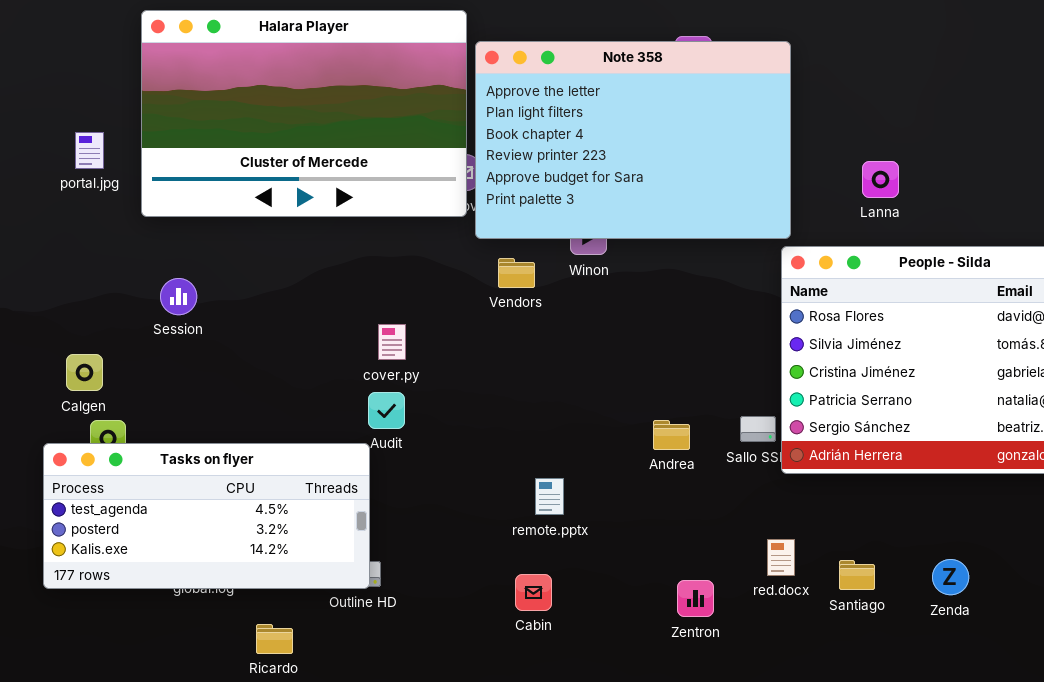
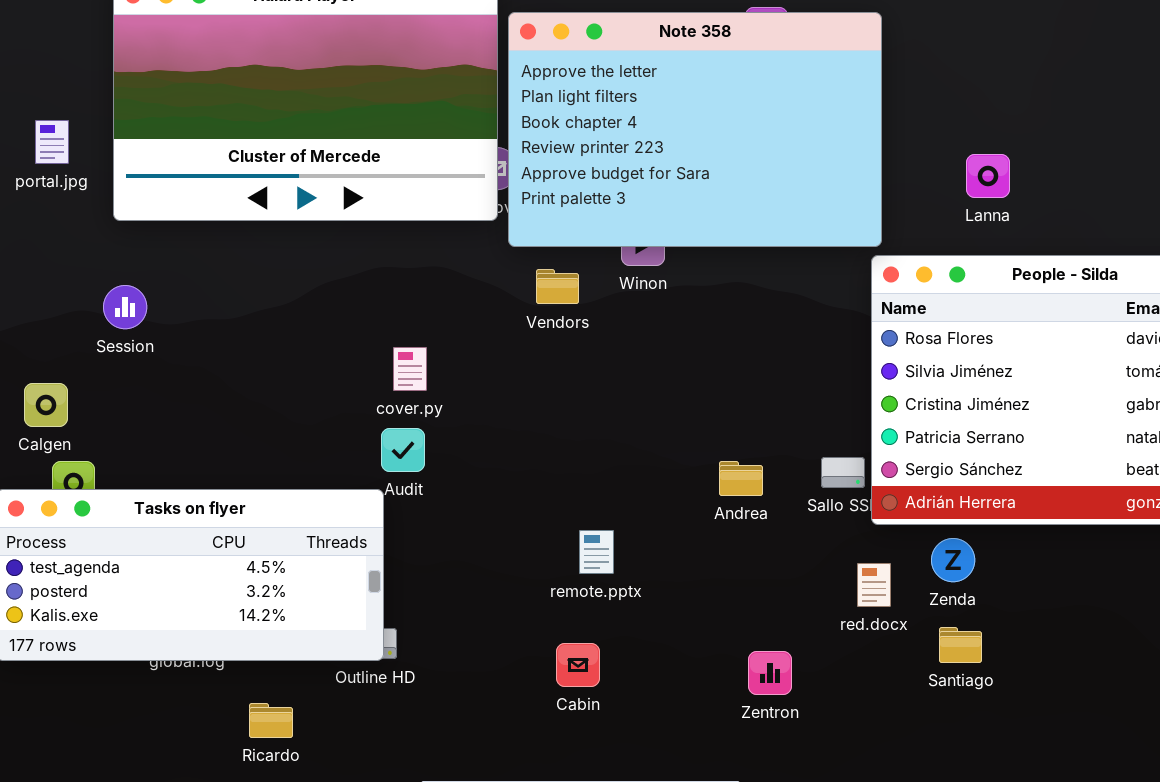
Session: [160,278,197,315] -> [103,285,147,329], moved
red.docx: [767,539,795,576] -> [857,563,891,607], moved
Zenda: [932,559,969,595] -> [931,538,975,582], moved

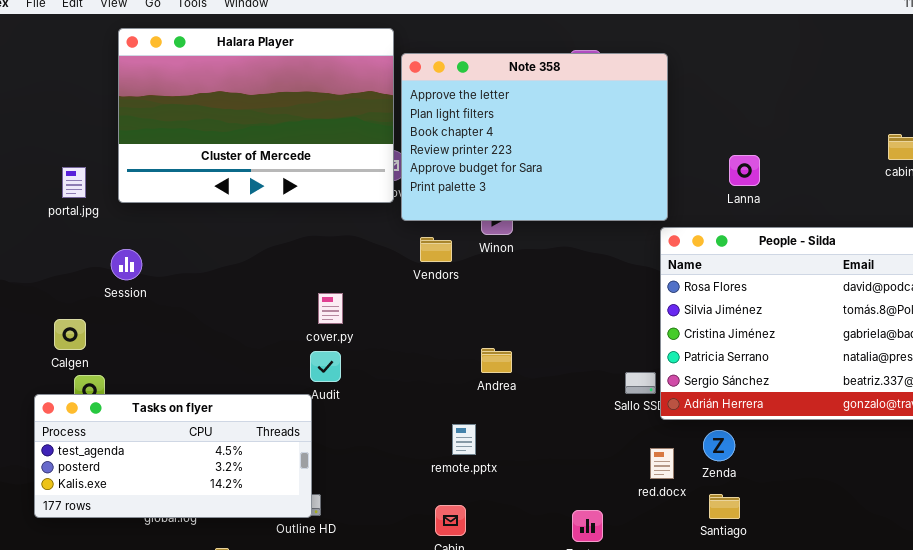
portal.jpg: [35,120,69,164] -> [62,167,86,198], moved
Andrea: [719,461,763,496] -> [481,348,512,373], moved

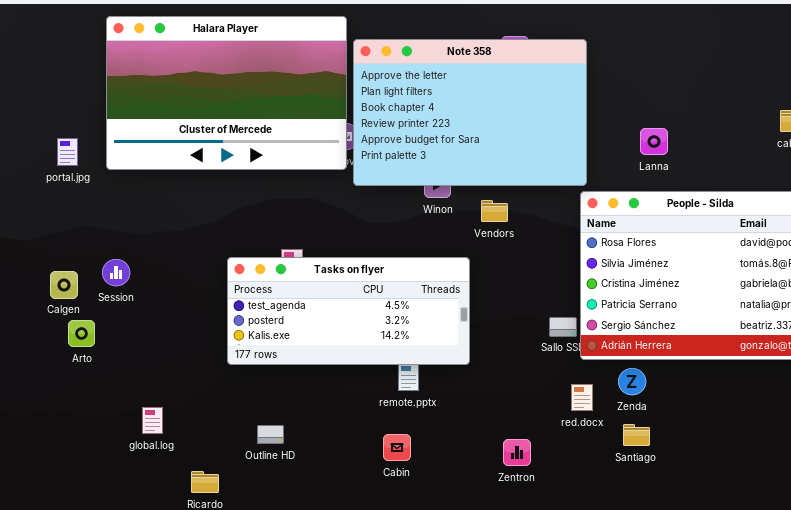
Vendors: [420,237,452,262] -> [481,200,508,222], moved
Session: [111,249,142,280] -> [102,259,130,286], moved
Tasks on flyer: [34,394,312,518] -> [227,257,470,365], moved

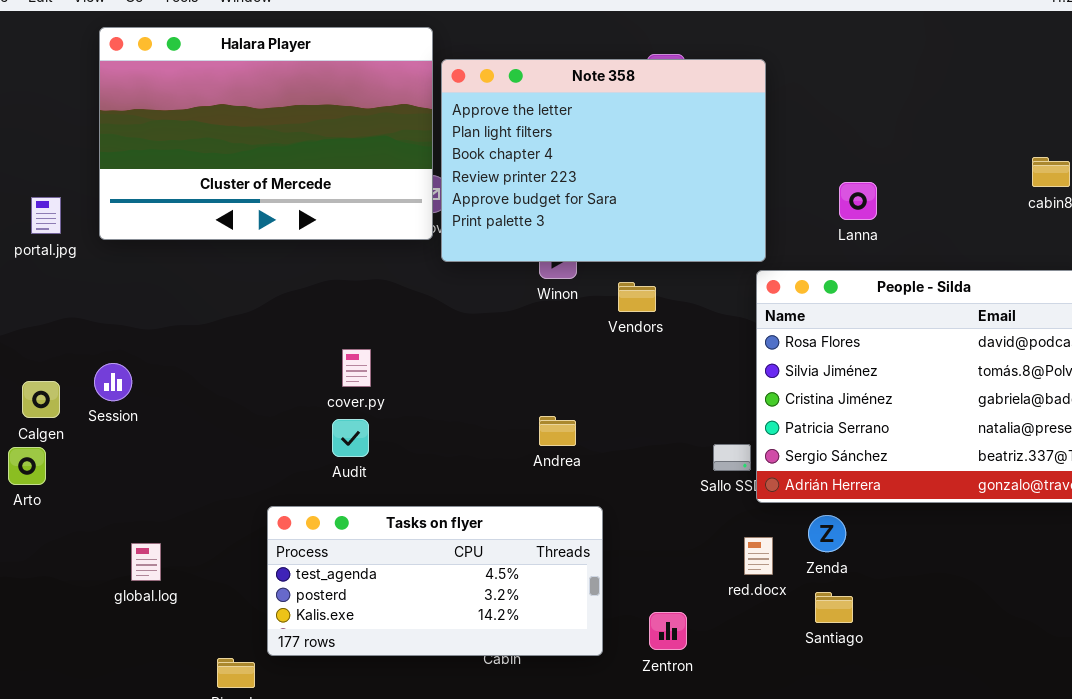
Tasks on flyer: [227,257,470,365] -> [267,506,603,656], moved
Arto: [68,320,95,347] -> [8,447,46,485], moved
global.log: [142,407,163,434] -> [131,543,161,581], moved

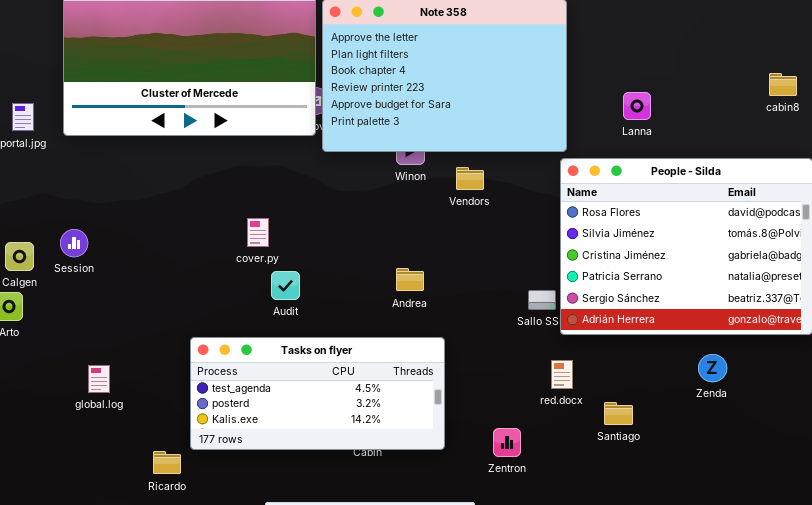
Audit: [332,419,369,457] -> [271,271,300,300], moved
Zenda: [808,515,846,552] -> [698,354,727,382], moved
Zentron: [649,612,687,650] -> [493,428,521,457], moved

